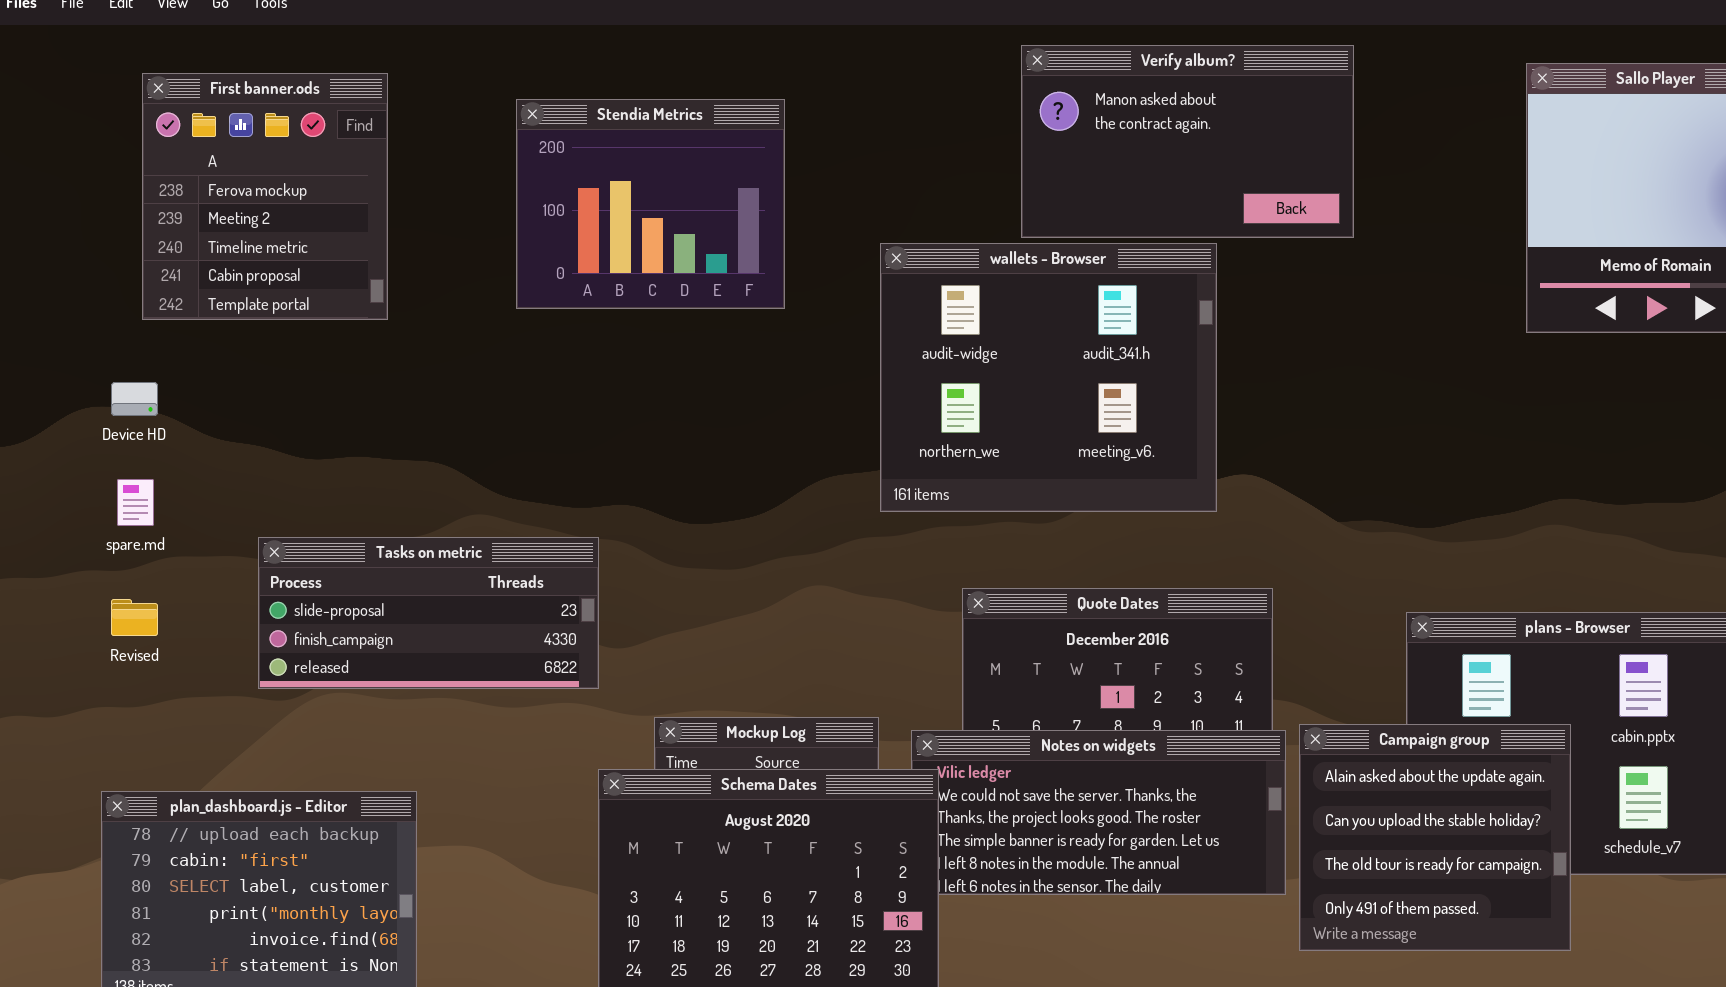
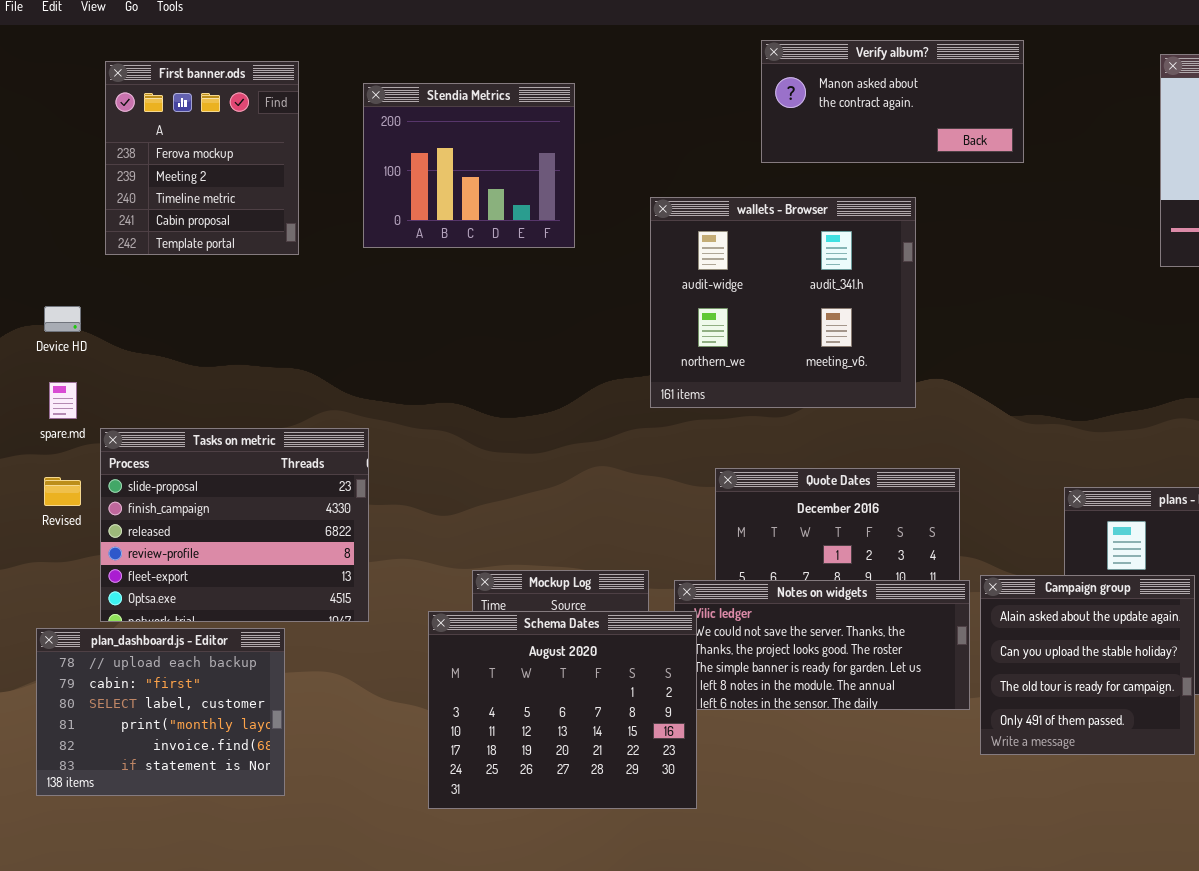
Verify album?: [1021,45,1354,238] -> [761,40,1024,163], resized
First banner.ods: [142,73,388,320] -> [105,61,299,255], moved
Tasks on metric: [258,537,599,689] -> [100,428,369,622], moved, resized

